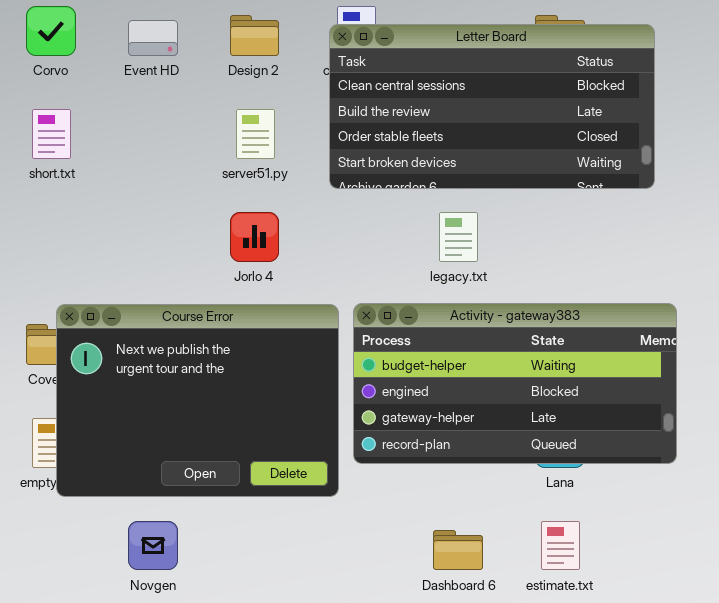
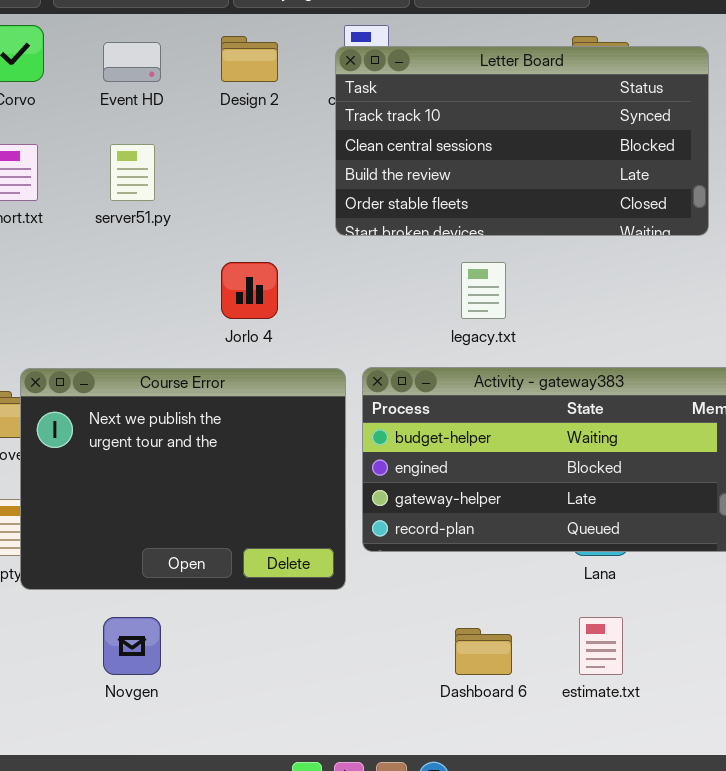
Letter Board: [329,24,655,189] -> [335,46,709,236], scrolled up 1 row
server51.py: [236,109,275,159] -> [110,144,155,201], moved

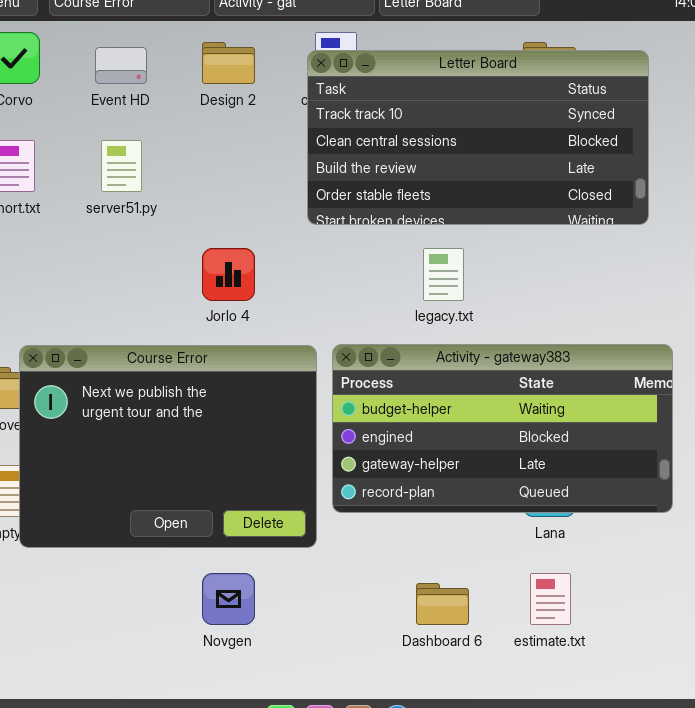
Novgen: [103,617,161,675] -> [202,573,255,625], moved

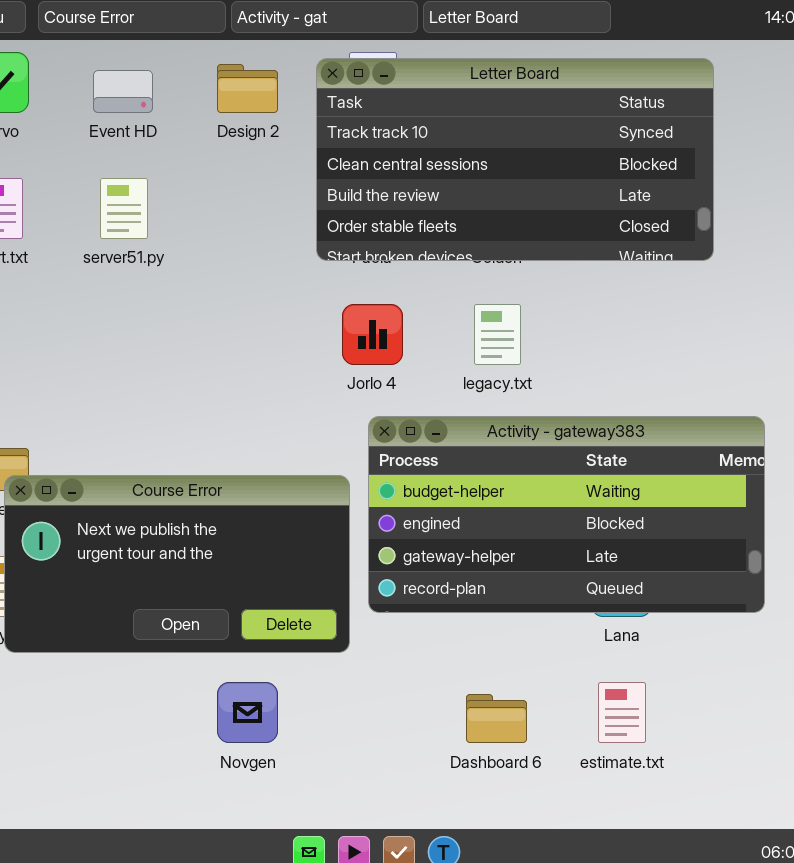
Letter Board: [307,50,649,225] -> [316,58,714,261], moved
Jorlo 4: [202,248,255,301] -> [342,304,403,365], moved
Course Error: [19,345,317,548] -> [4,475,350,653], resized

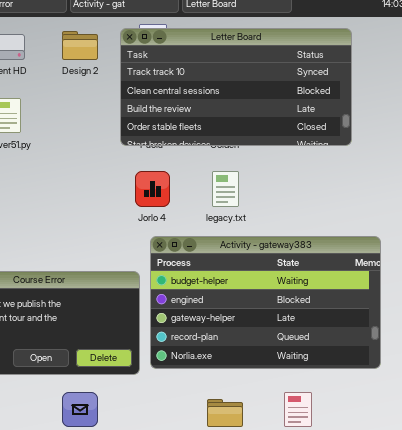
Activity - gateway383: [368,416,765,613] -> [150,236,381,369], resized

